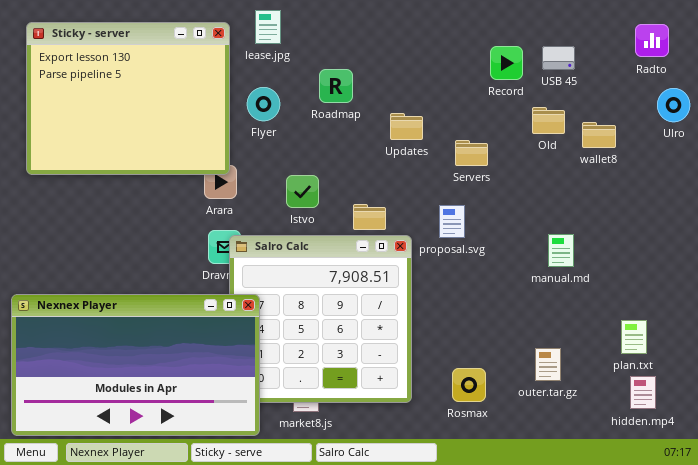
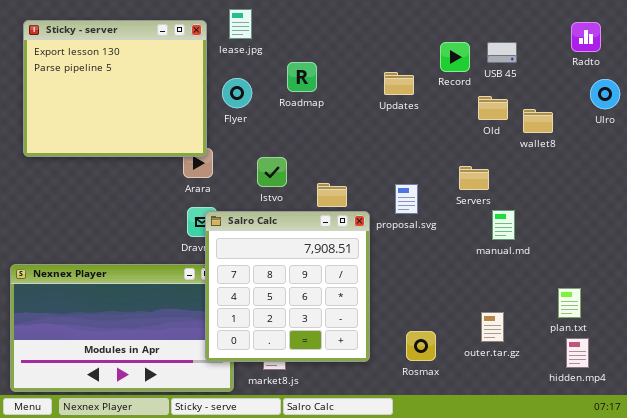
Updates: [390,113,423,140] -> [384,72,414,95], moved
Servers: [455,140,488,166] -> [459,166,489,190], moved
Salro Calc: [229,235,412,403] -> [205,211,370,362], raised

